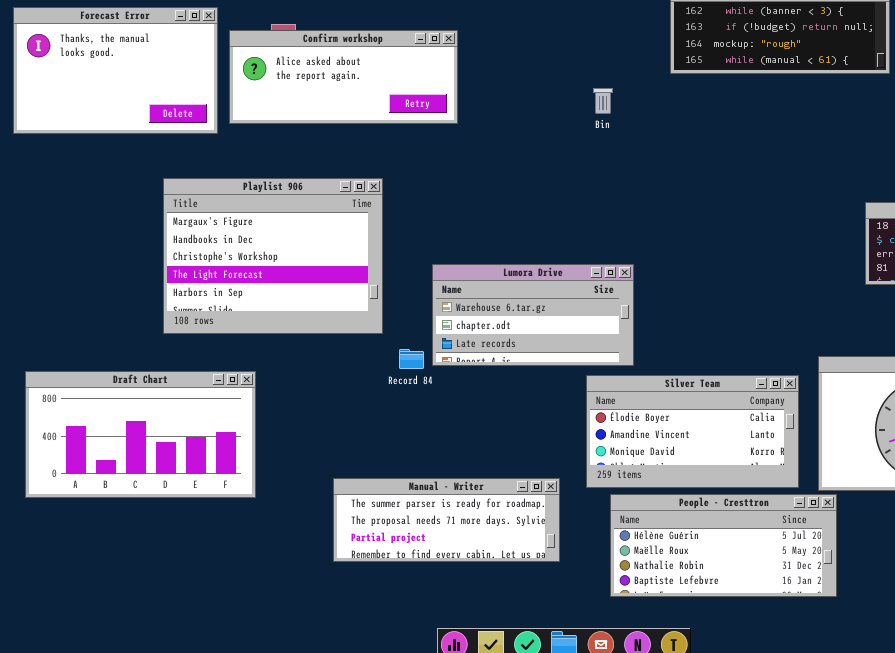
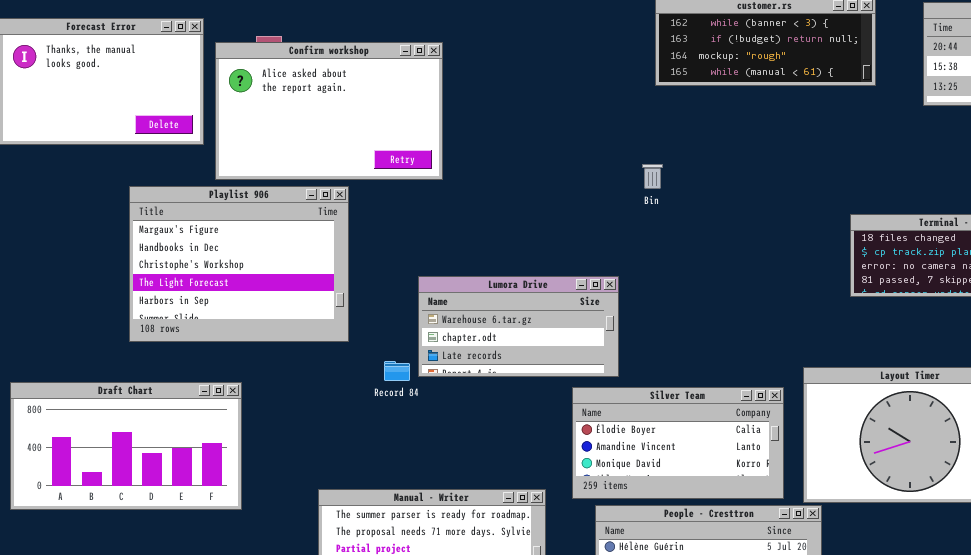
Confirm workshop: [229,30,458,124] -> [215,42,443,180], resized
Bin: [593,88,613,114] -> [642,164,663,189], moved
Playlist 906: [163,178,383,334] -> [129,186,349,342], moved

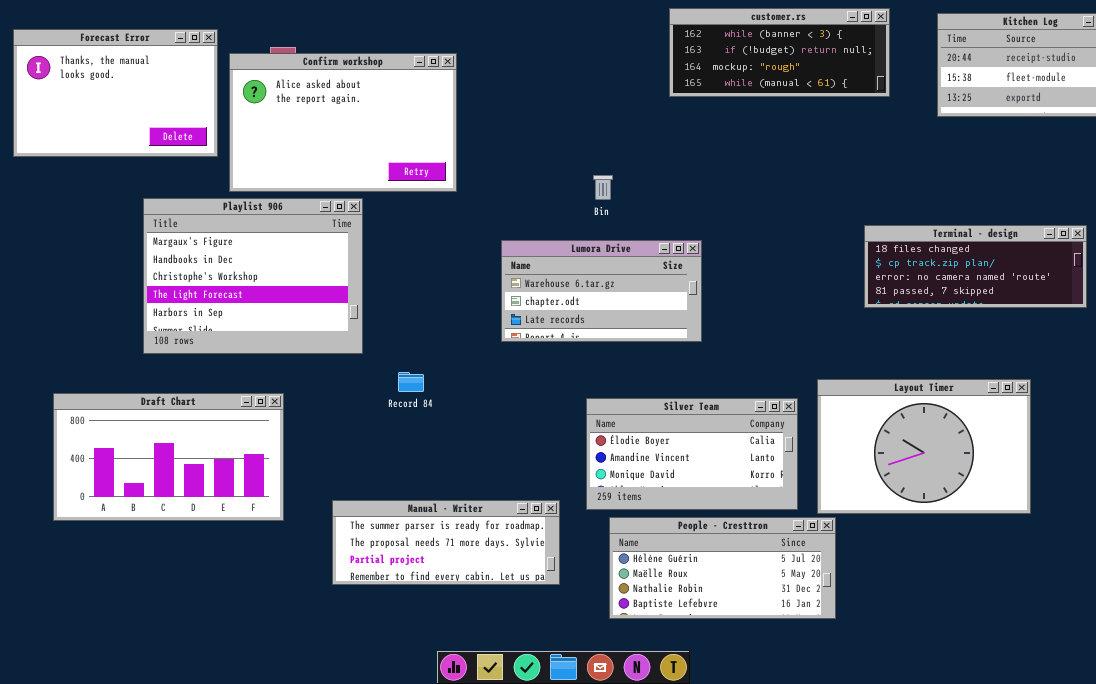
Bin: [642,164,663,189] -> [593,175,613,200], moved
Lumora Drive: [418,276,619,377] -> [501,240,702,342], moved
Draft Chart: [10,382,242,510] -> [53,393,284,521], moved

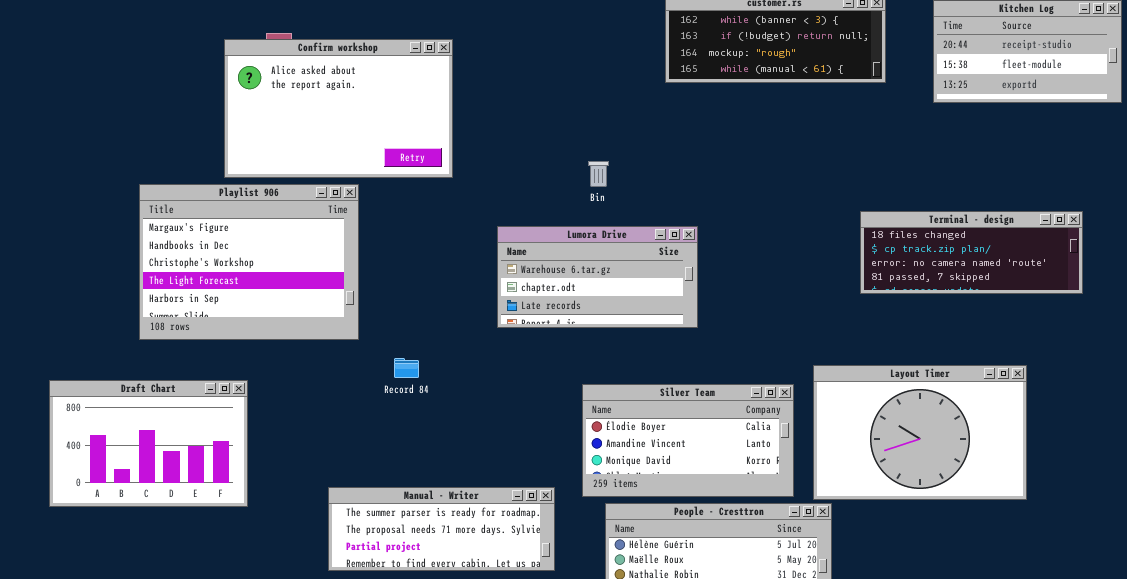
Forecast Error: [13,29,218,157] -> none, closed
Draft Chart: [53,393,284,521] -> [49,380,248,507], resized

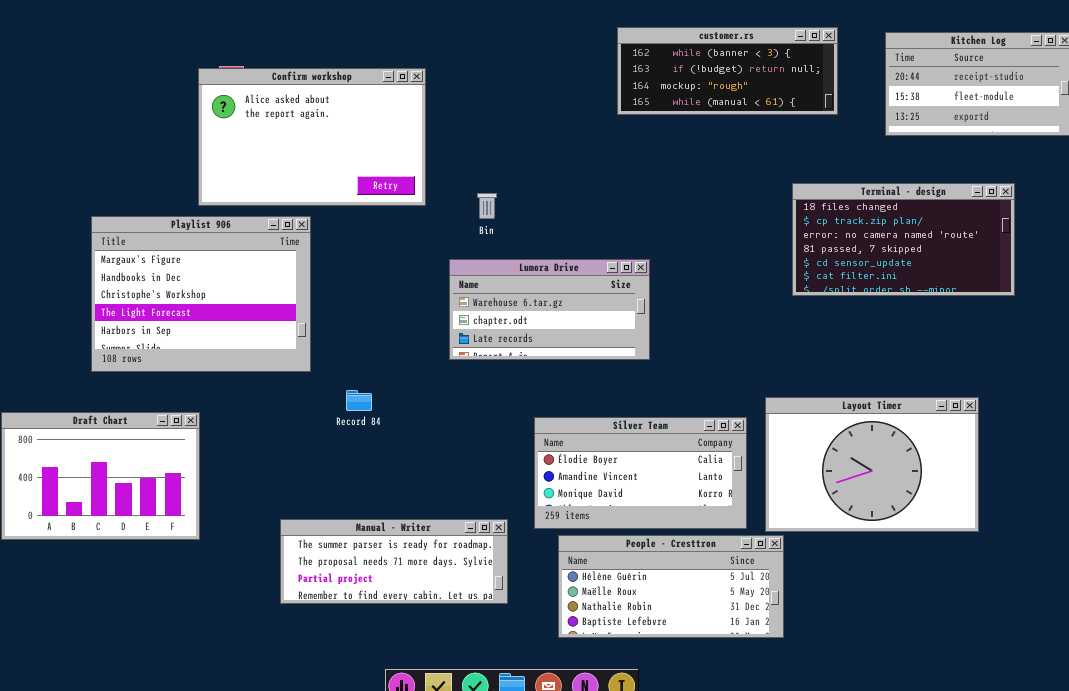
Confirm workshop: [224,39,453,178] -> [198,68,426,206], moved
Bin: [588,161,609,187] -> [477,193,497,219], moved
Terminal - design: [860,211,1083,294] -> [792,183,1015,296], moved, resized

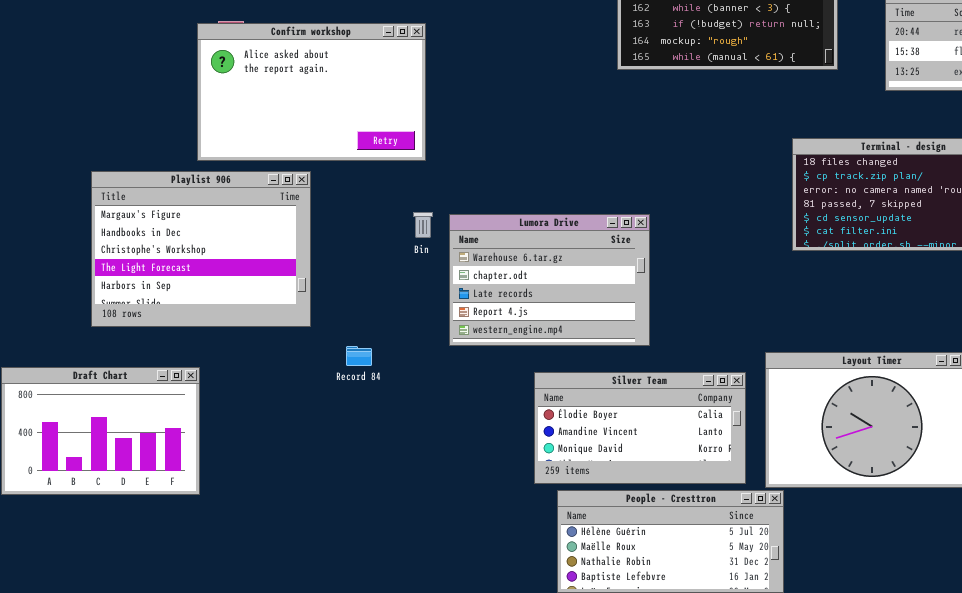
Bin: [477,193,497,219] -> [413,212,433,238], moved
Lumora Drive: [449,259,650,360] -> [449,214,650,346], resized
Manual - Writer: [280,519,508,604] -> none, closed

